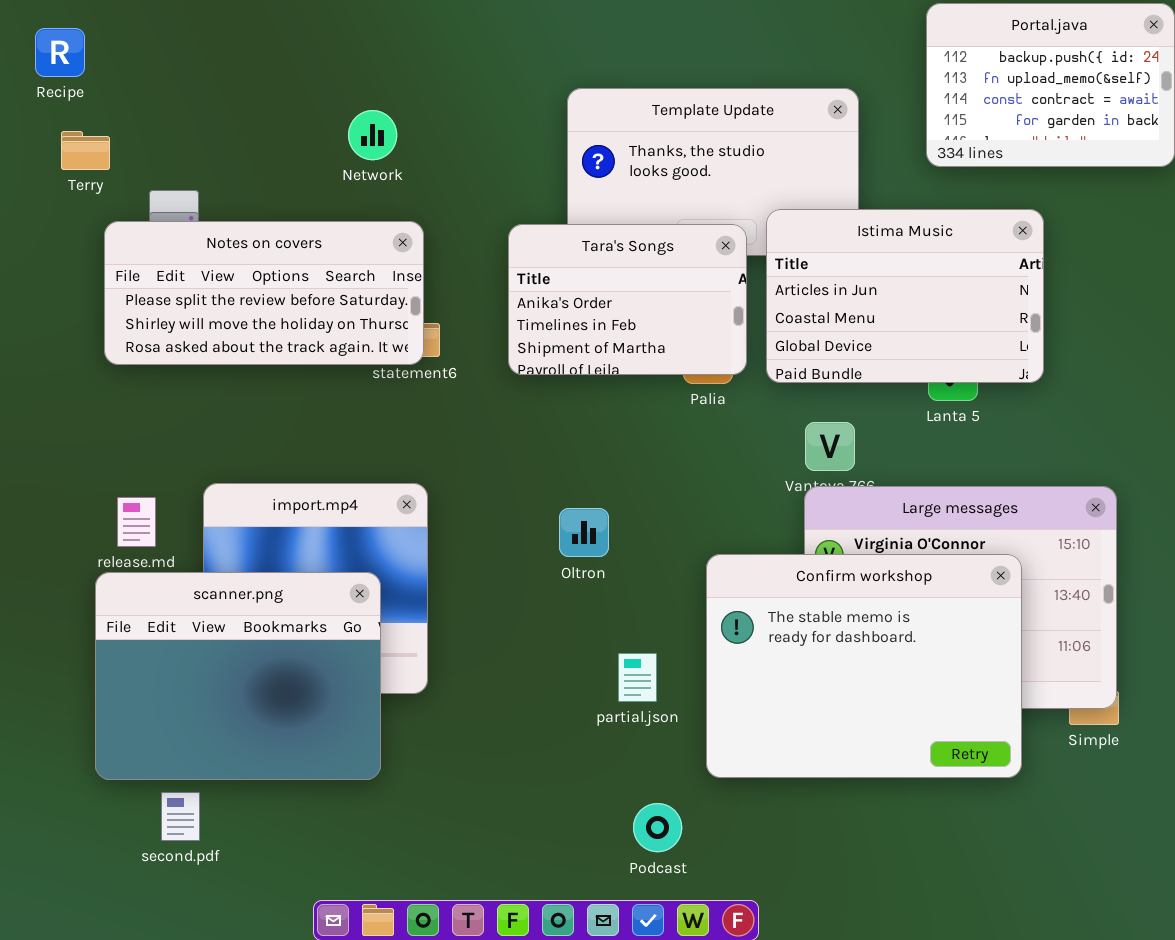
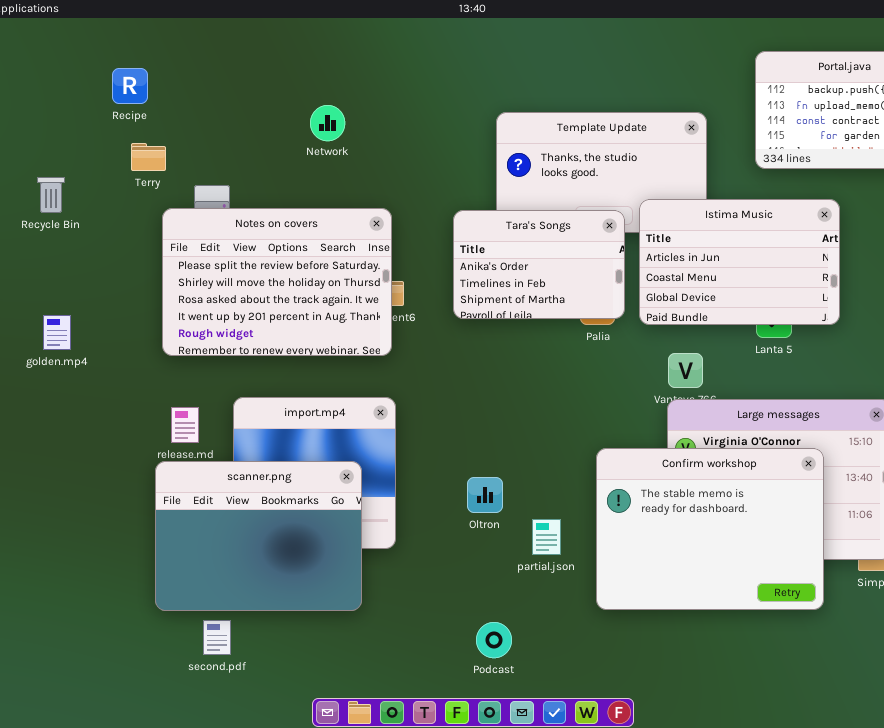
Network: [348,110,397,160] -> [310,105,345,141], moved
Notes on covers: [104,221,424,365] -> [162,208,392,356], resized
Oltron: [559,508,609,557] -> [467,477,503,513], moved
Podcast: [633,803,682,852] -> [476,622,512,658], moved

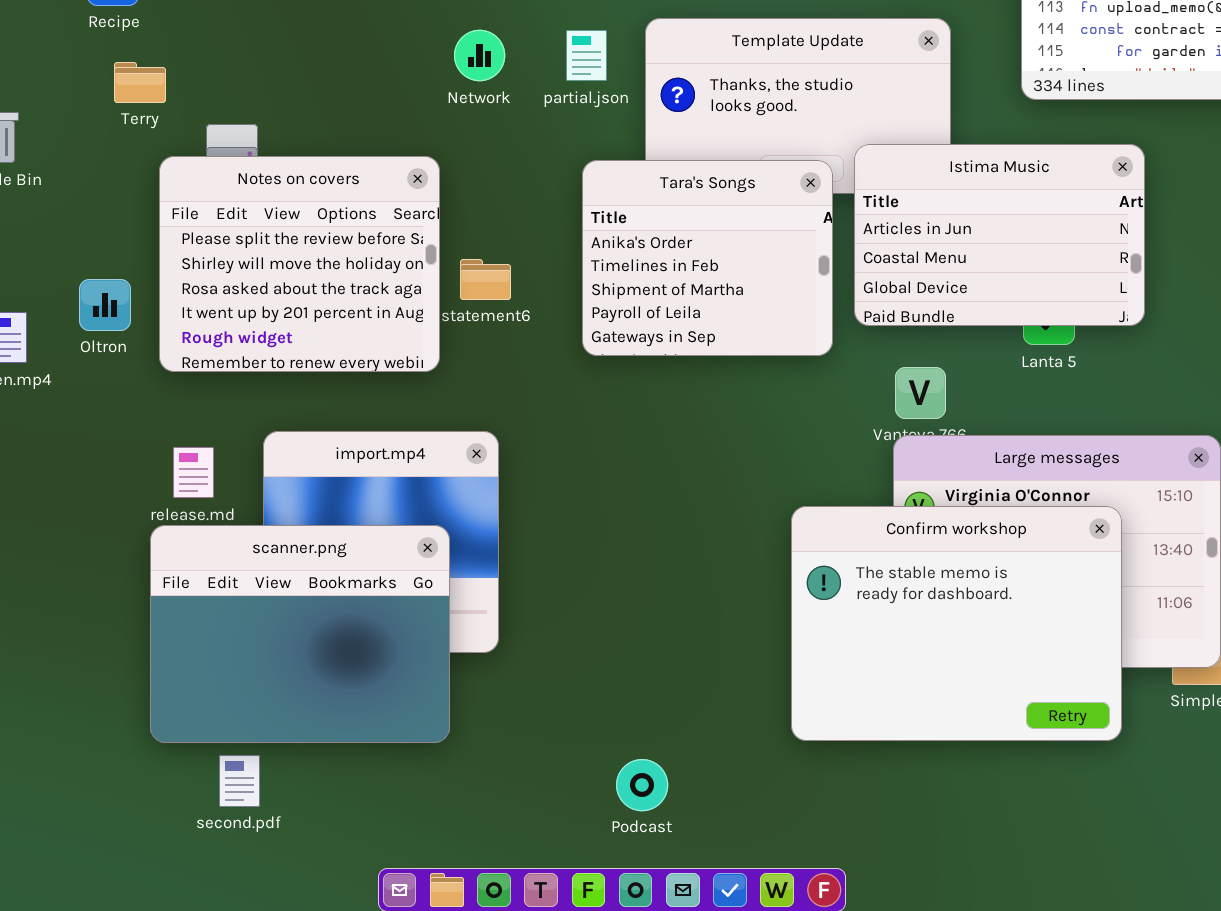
Network: [310,105,345,141] -> [454,30,505,81], moved
Notes on covers: [162,208,392,356] -> [159,156,440,372], resized
Tara's Songs: [453,210,625,319] -> [582,160,833,356], resized
Oltron: [467,477,503,513] -> [79,279,131,331], moved
partial.json: [532,519,561,555] -> [566,30,607,81], moved

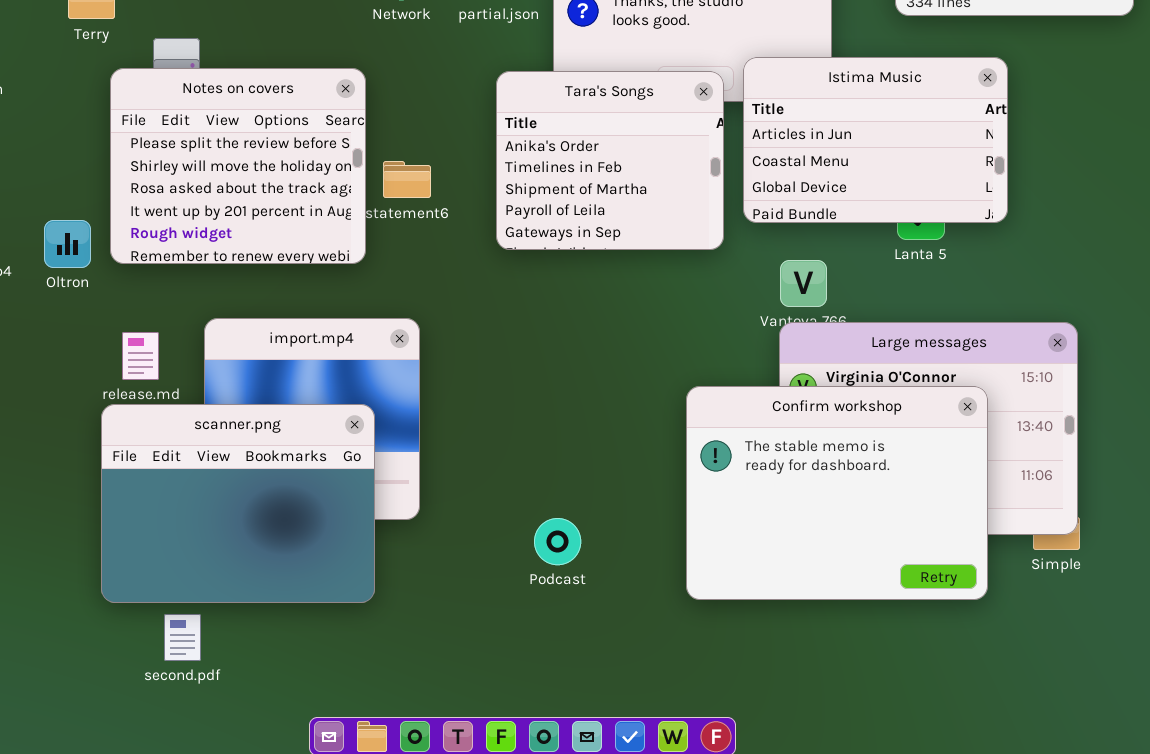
Oltron: [79,279,131,331] -> [44,220,91,268], moved
Podcast: [616,759,668,811] -> [534,518,581,565], moved

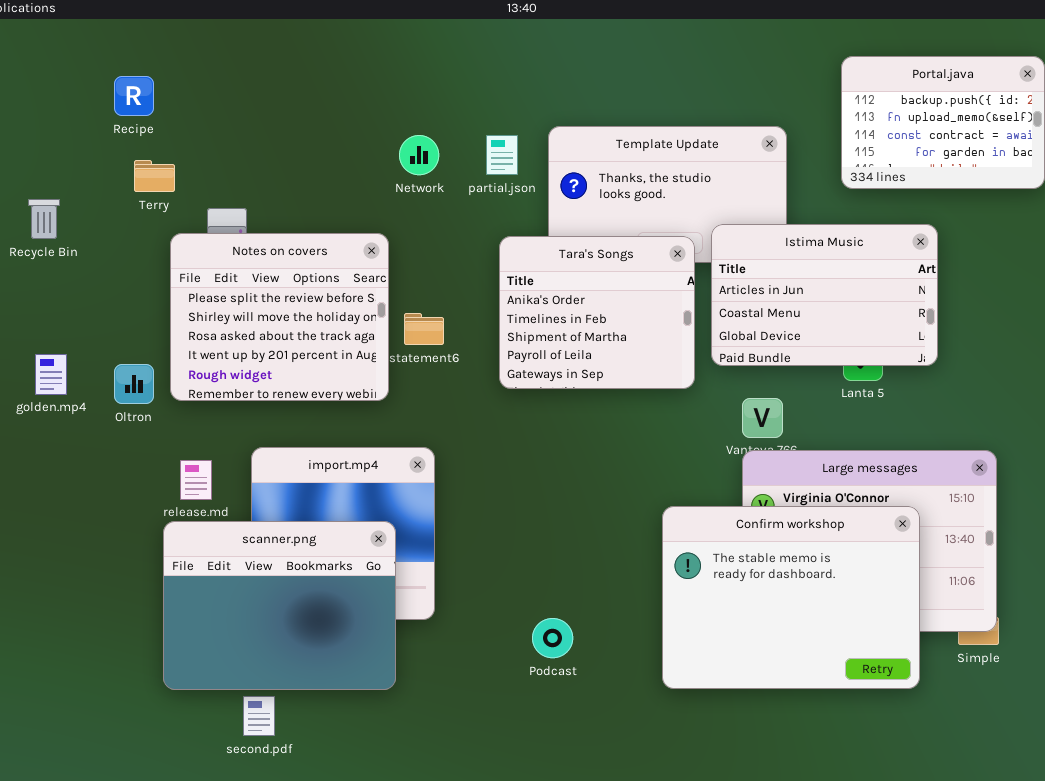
second.pdf: [164,614,201,661] -> [243,696,275,736], moved

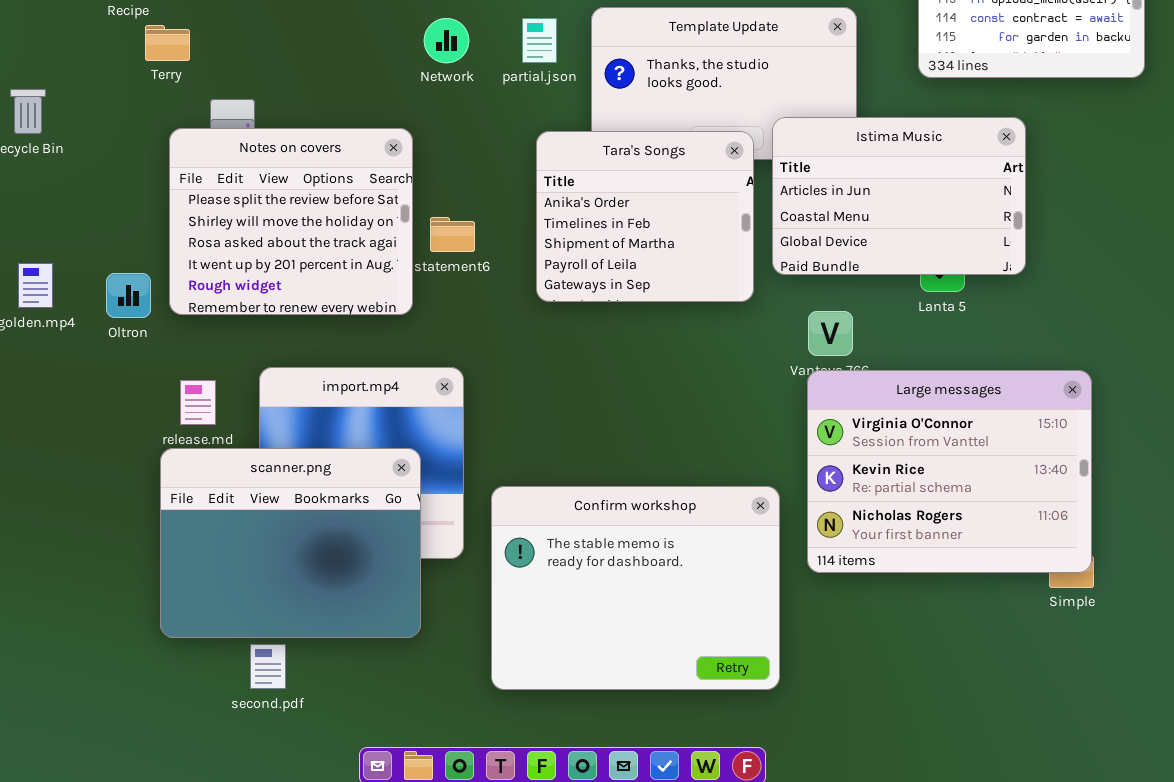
Terry: [134,160,175,192] -> [145,25,190,61], moved
Confirm workshop: [662,506,920,689] -> [491,486,780,690], moved

